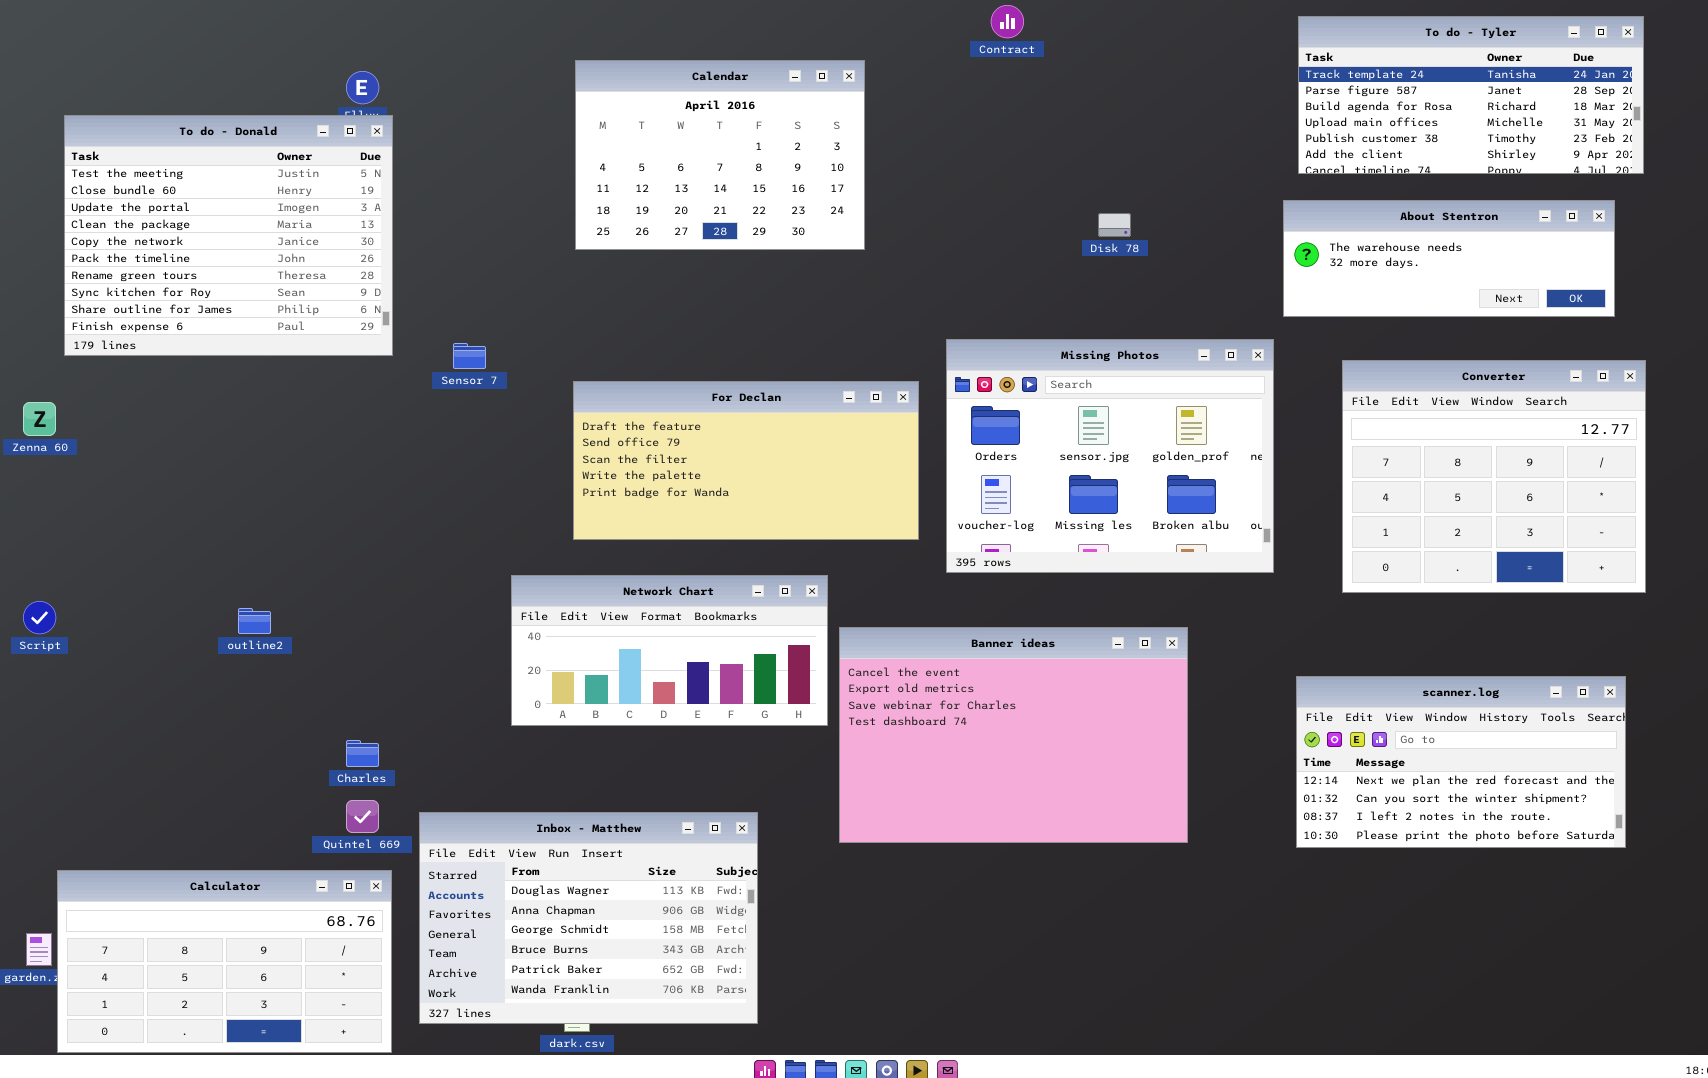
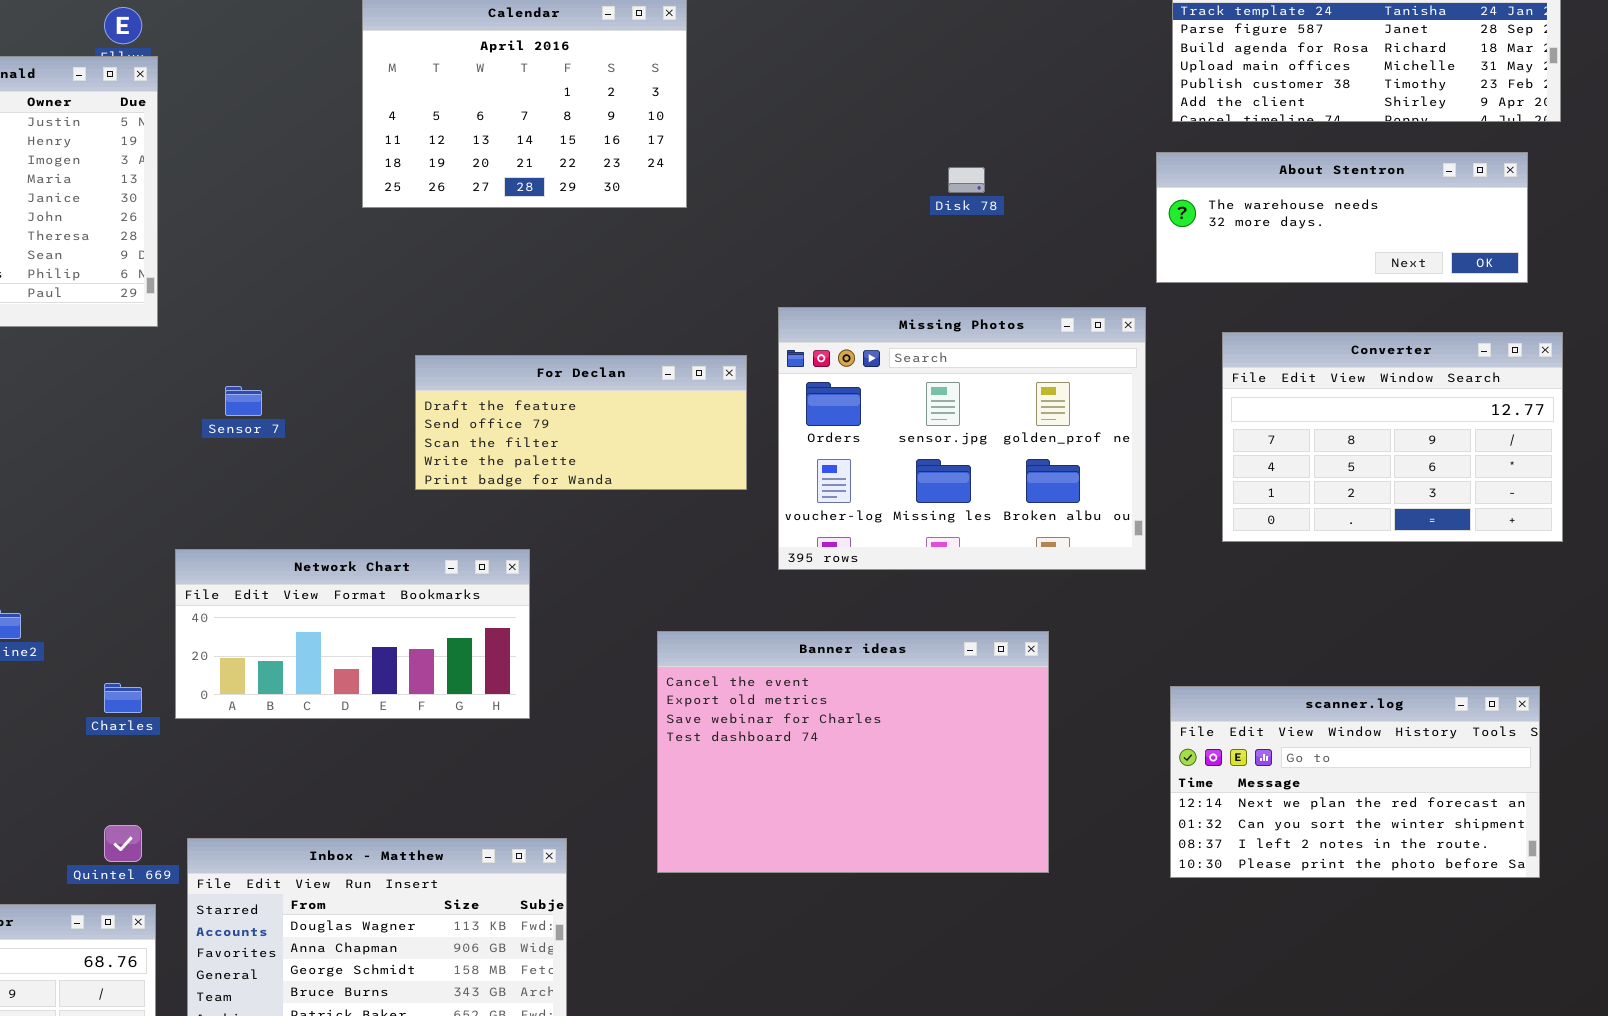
Sensor 7: [453,343,486,369] -> [225,386,262,416], moved
Converter: [1342,360,1646,593] -> [1222,332,1563,542], resized
For Declan: [573,381,919,540] -> [415,355,747,490], resized
Network Chart: [511,575,828,726] -> [175,549,530,719], moved
Charles: [346,740,379,767] -> [104,683,142,713], moved

